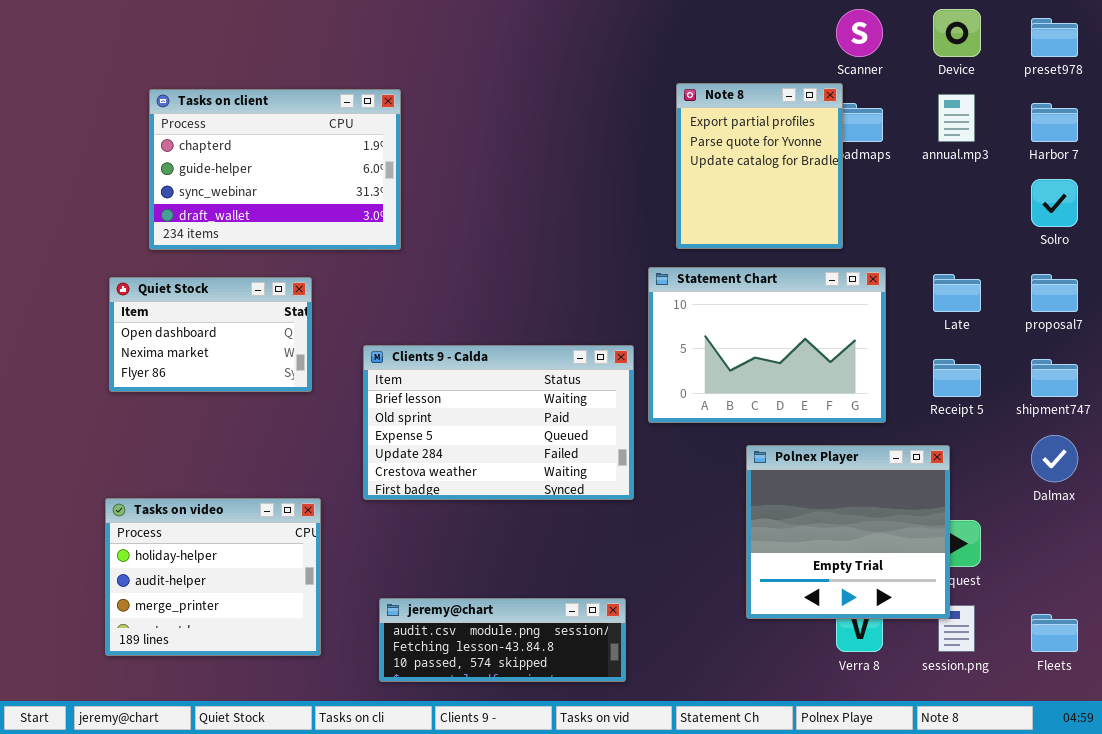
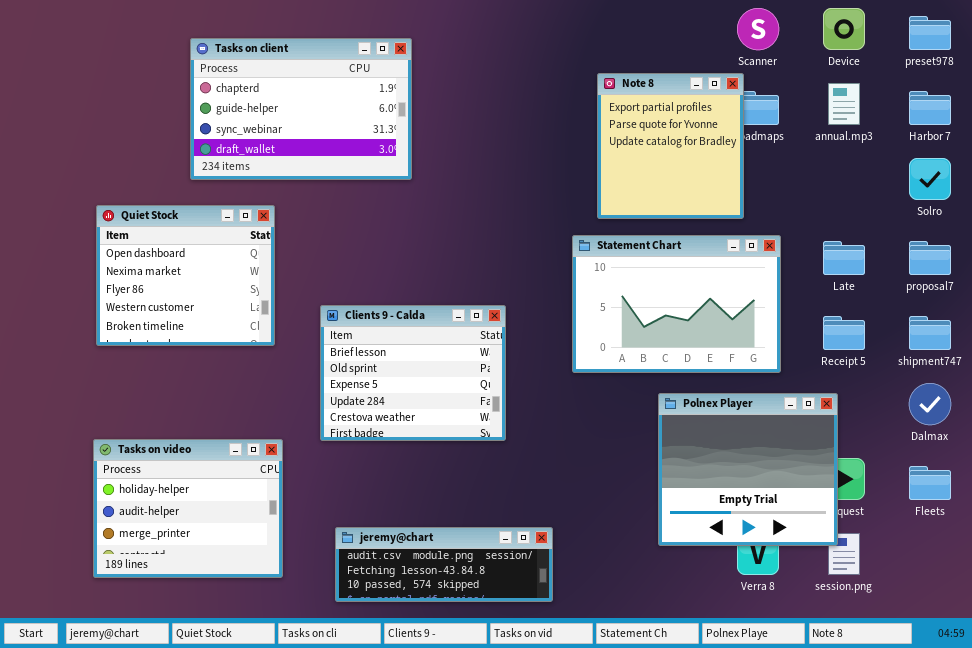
Tasks on client: [149,89,401,250] -> [190,38,412,180], moved
Quiet Stock: [109,277,312,392] -> [96,205,275,346], resized
Clients 9 - Calda: [363,345,634,500] -> [320,305,506,441], resized
Fleets: [1031,614,1078,652] -> [909,466,951,500], moved

